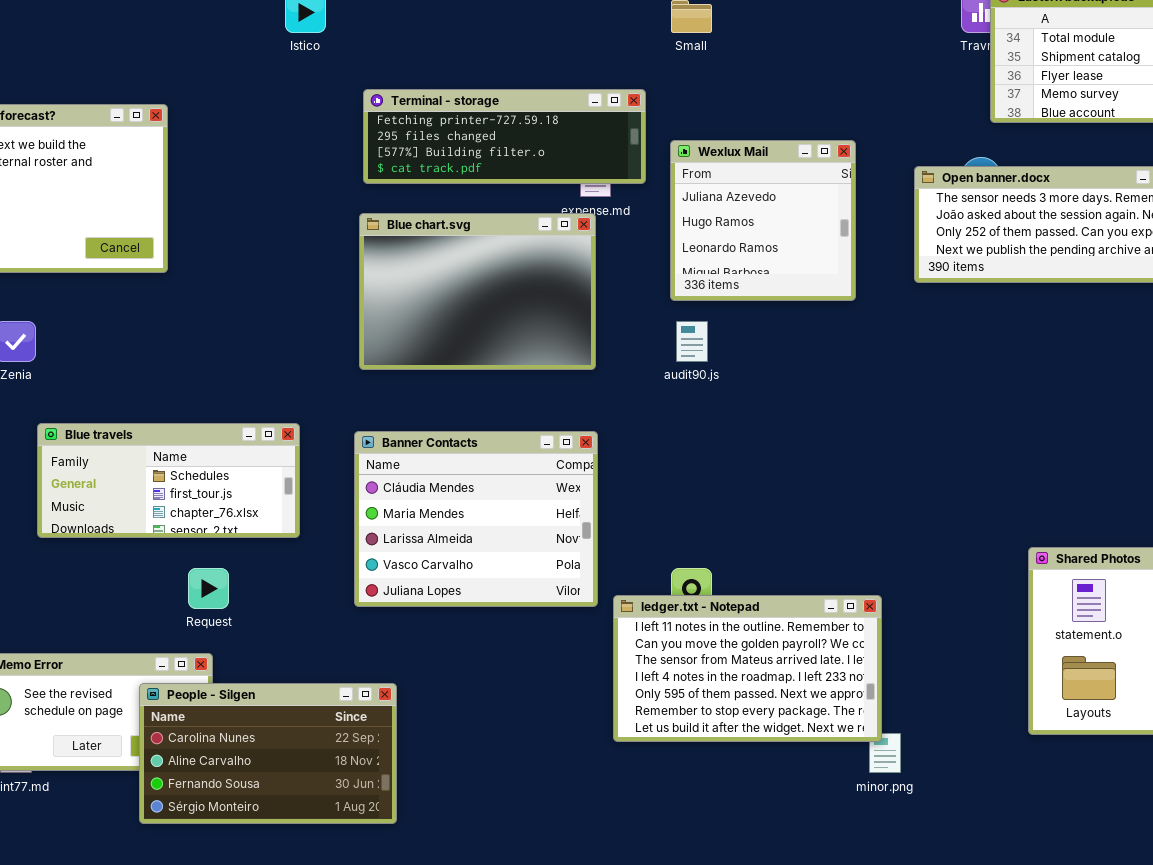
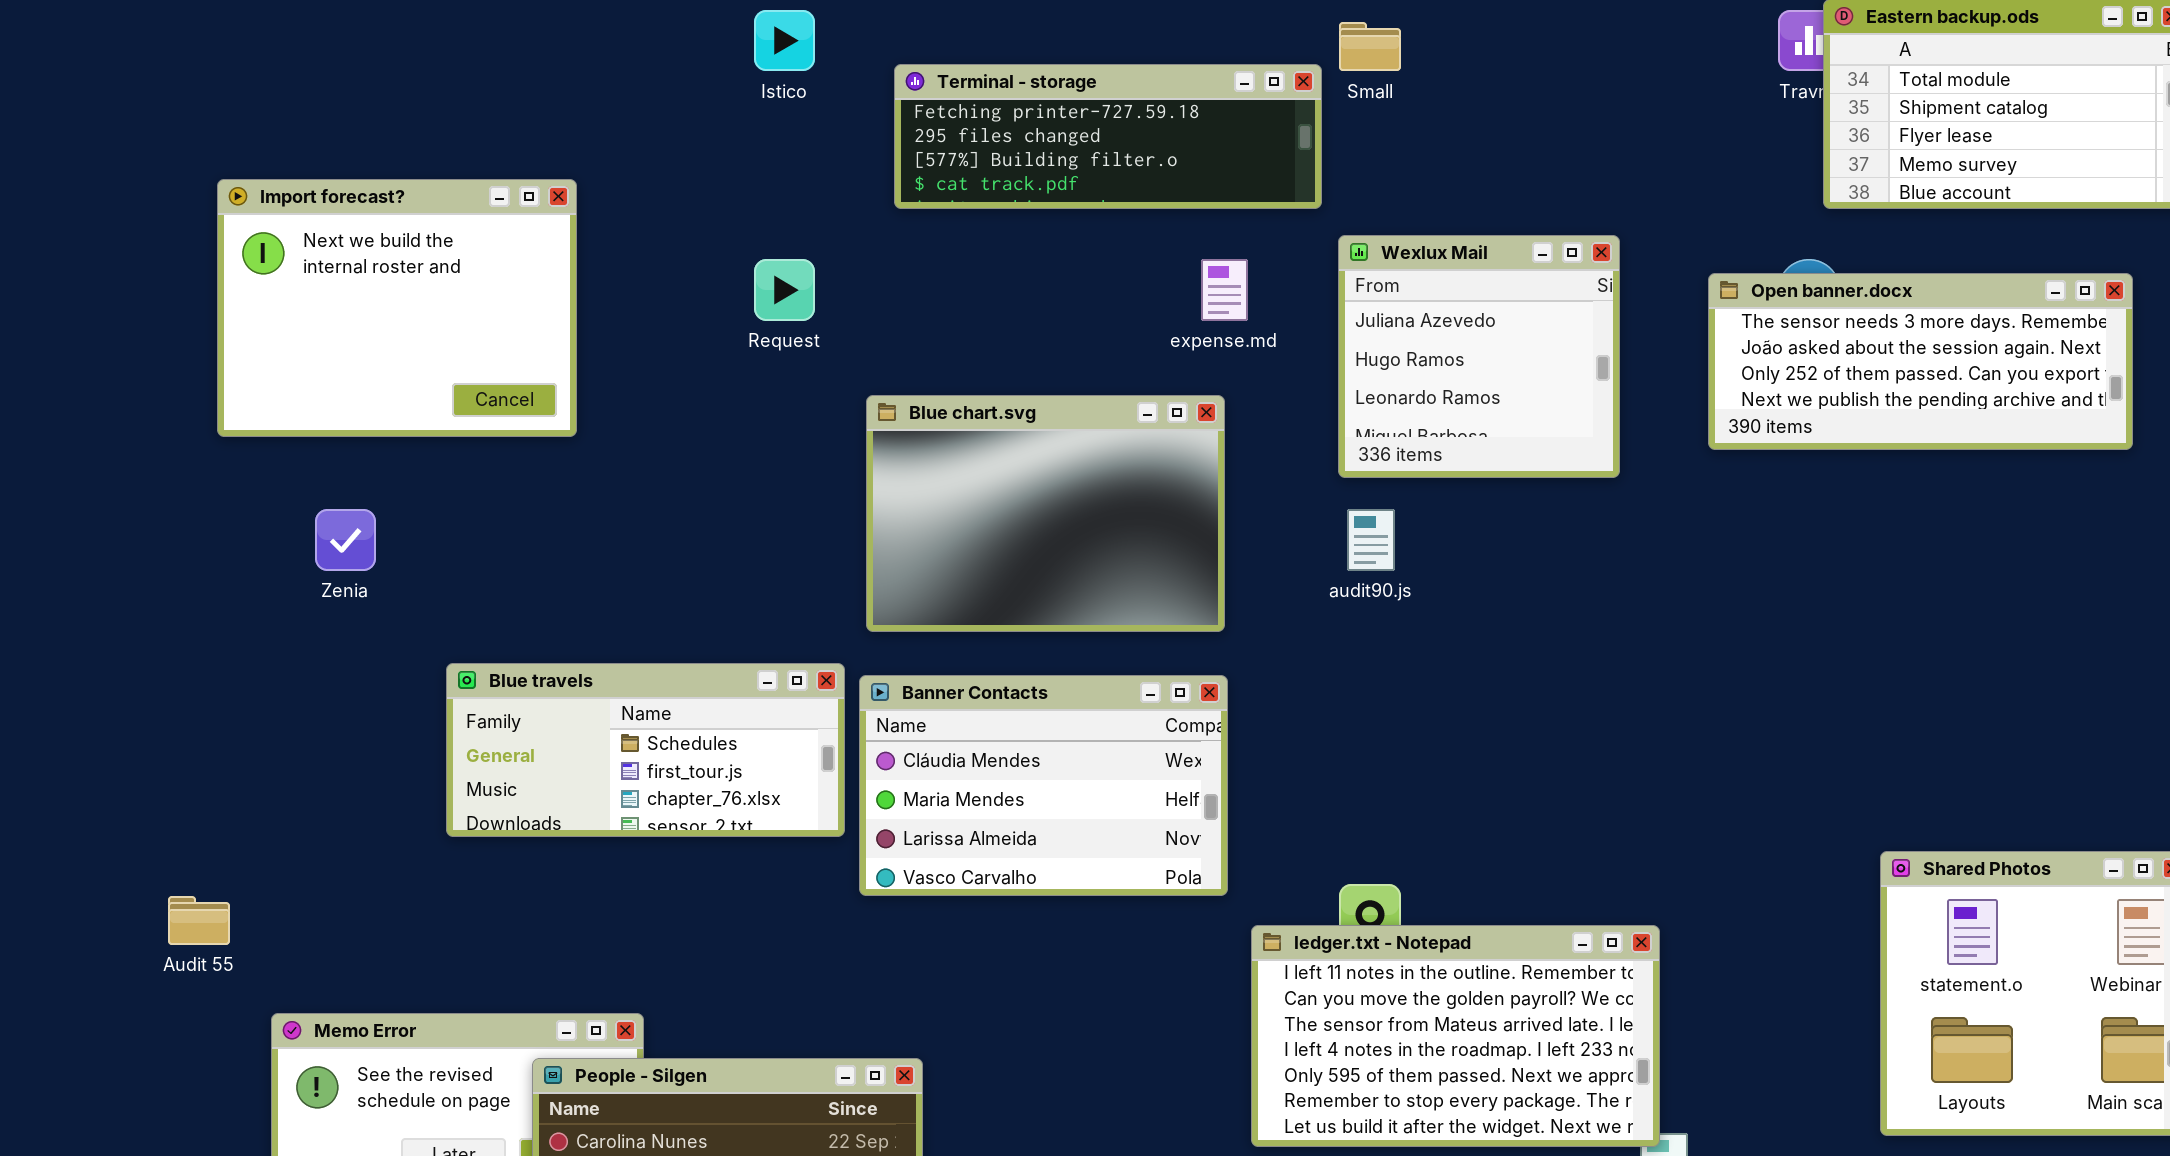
Terminal - storage: [363,89,646,184] -> [894,64,1322,209], moved
Blue chart.svg: [359,213,596,370] -> [866,395,1225,632], moved
Blue travels: [37,423,300,538] -> [446,663,845,837], moved
Banner Contacts: [354,431,598,607] -> [859,675,1228,896], resized
Request: [188,568,229,609] -> [754,259,815,321], moved

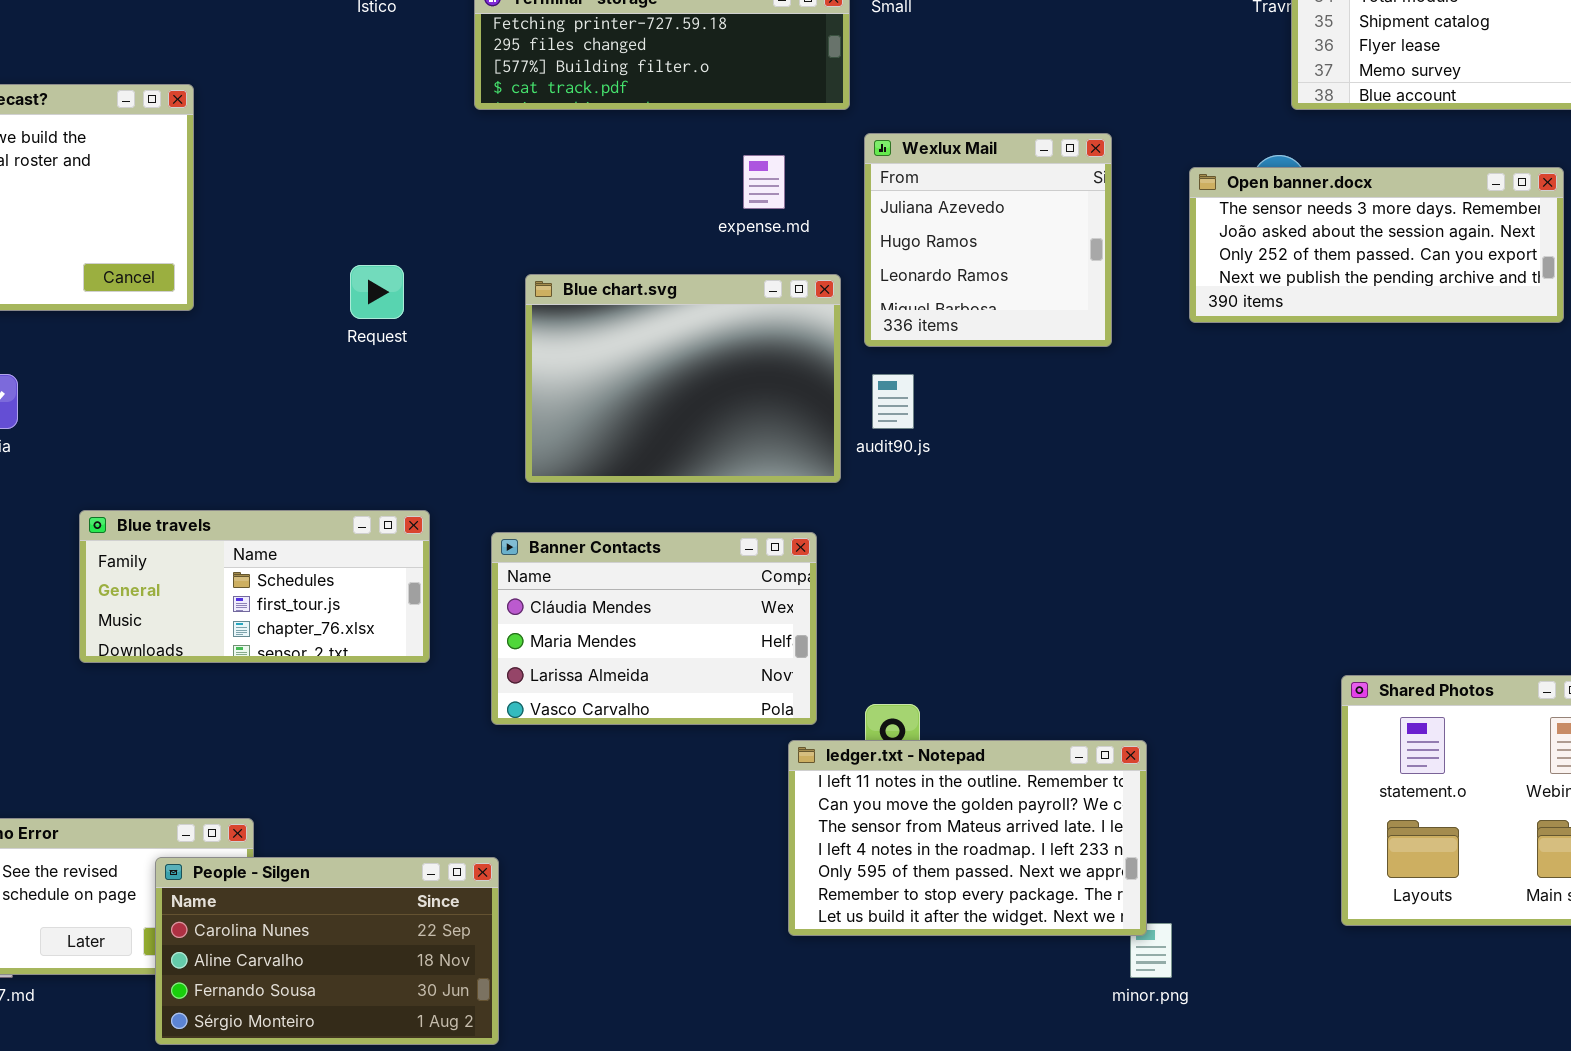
Request: [754,259,815,321] -> [350,265,404,319], moved
Blue chart.svg: [866,395,1225,632] -> [525,274,841,483], moved
Banner Contacts: [859,675,1228,896] -> [491,532,817,725], moved

